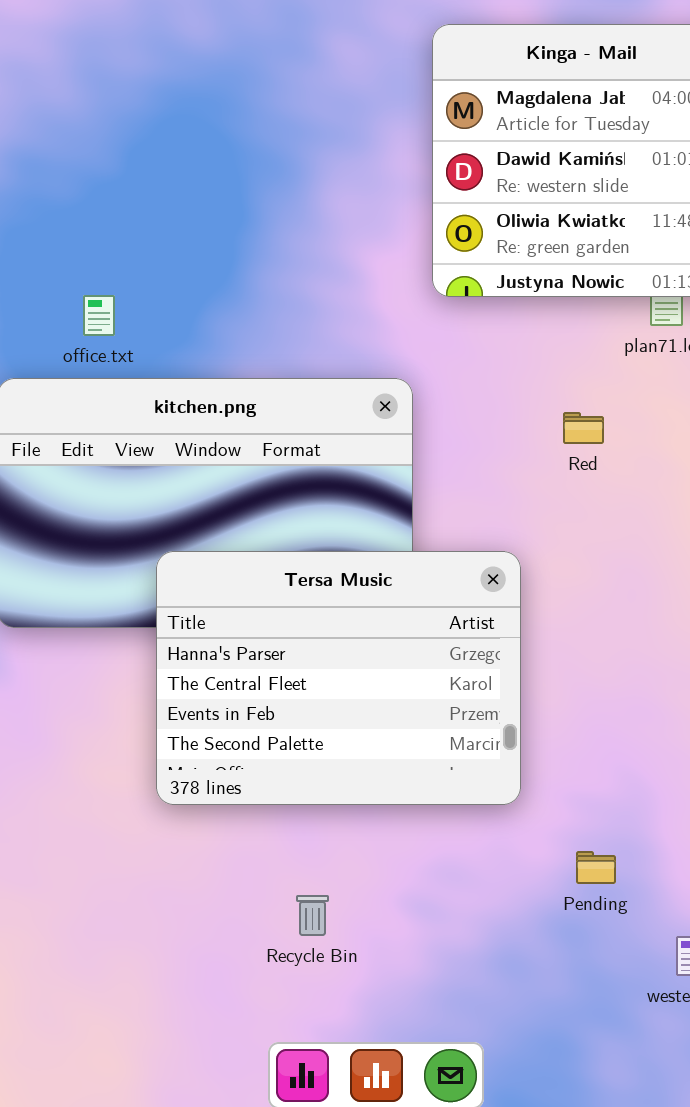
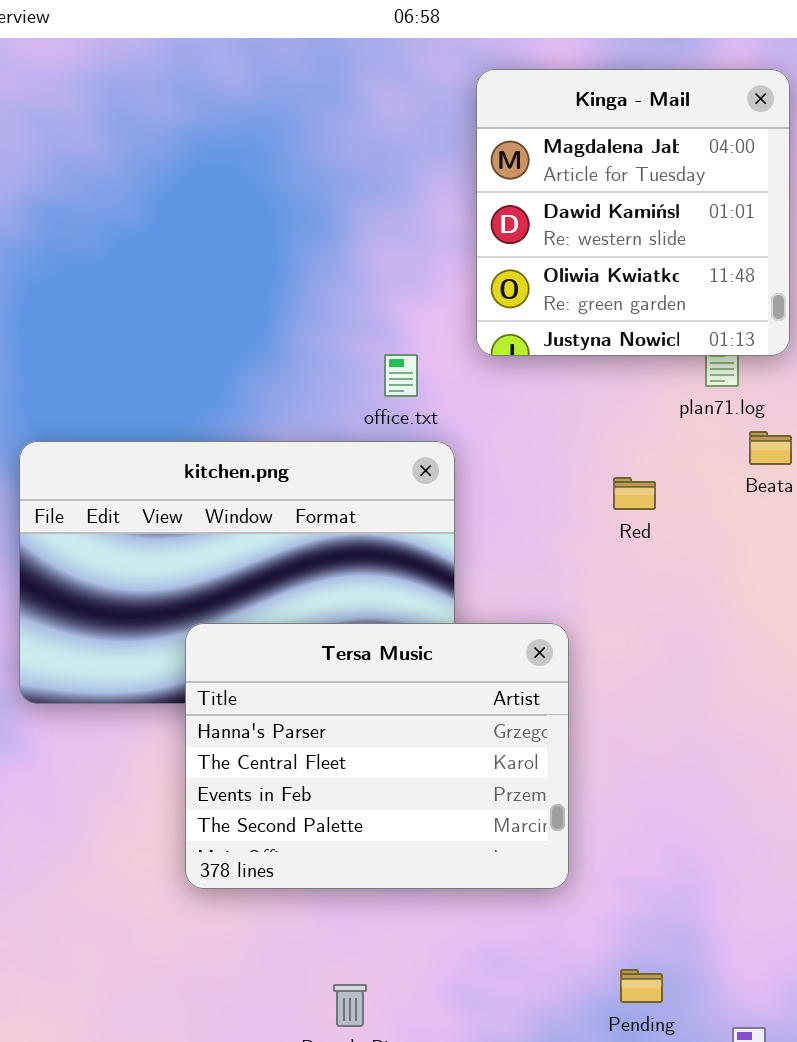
office.txt: [83,295,115,336] -> [384,354,418,397], moved
Pending: [576,851,616,884] -> [620,969,663,1003], moved

